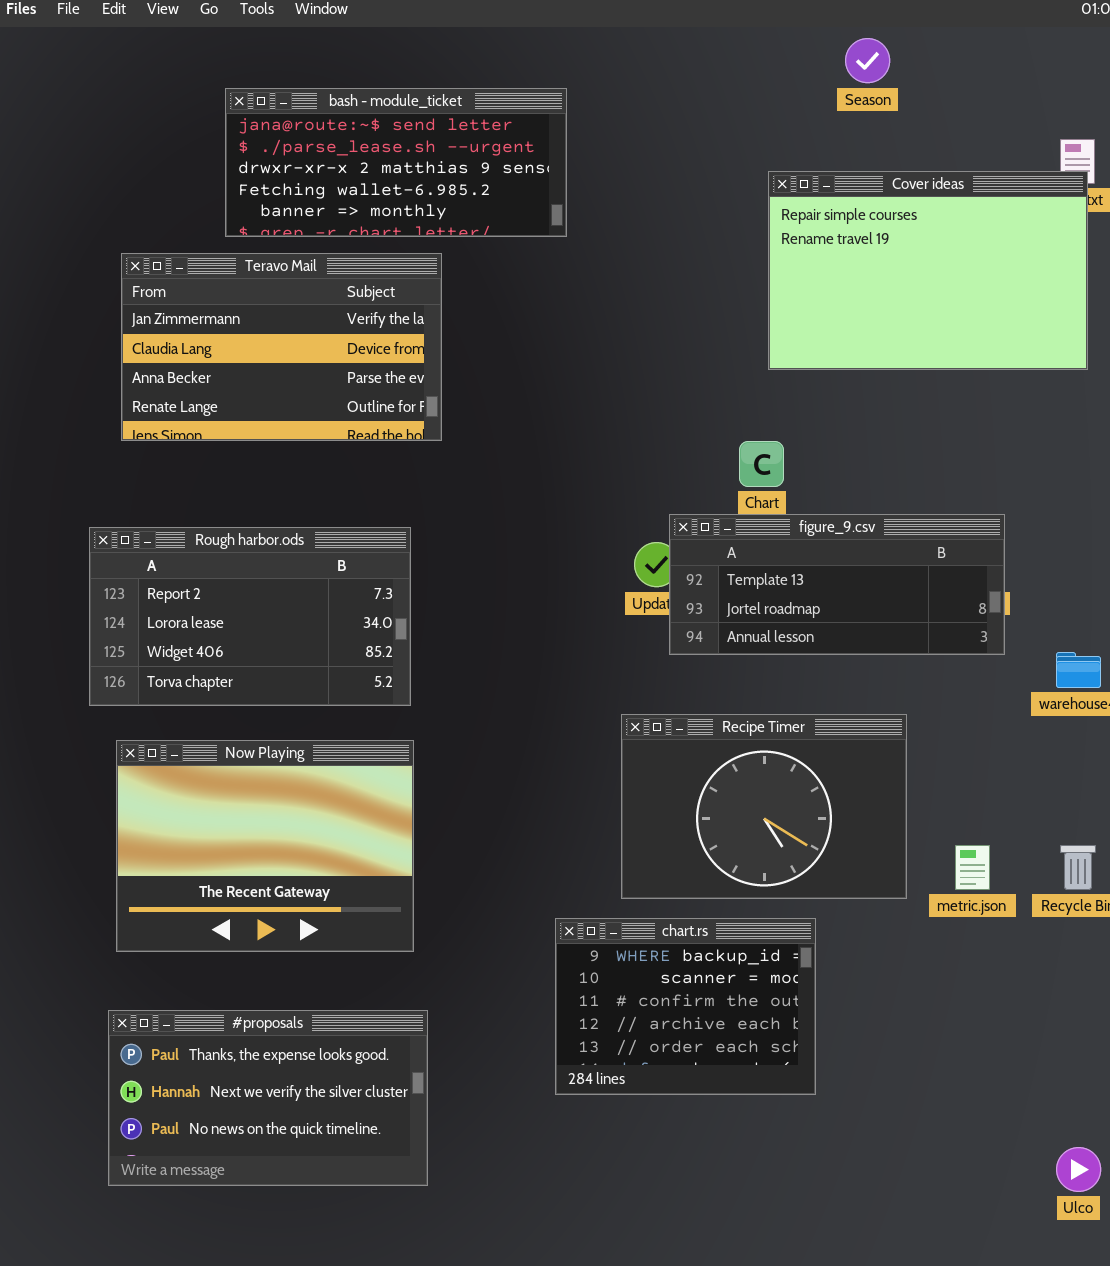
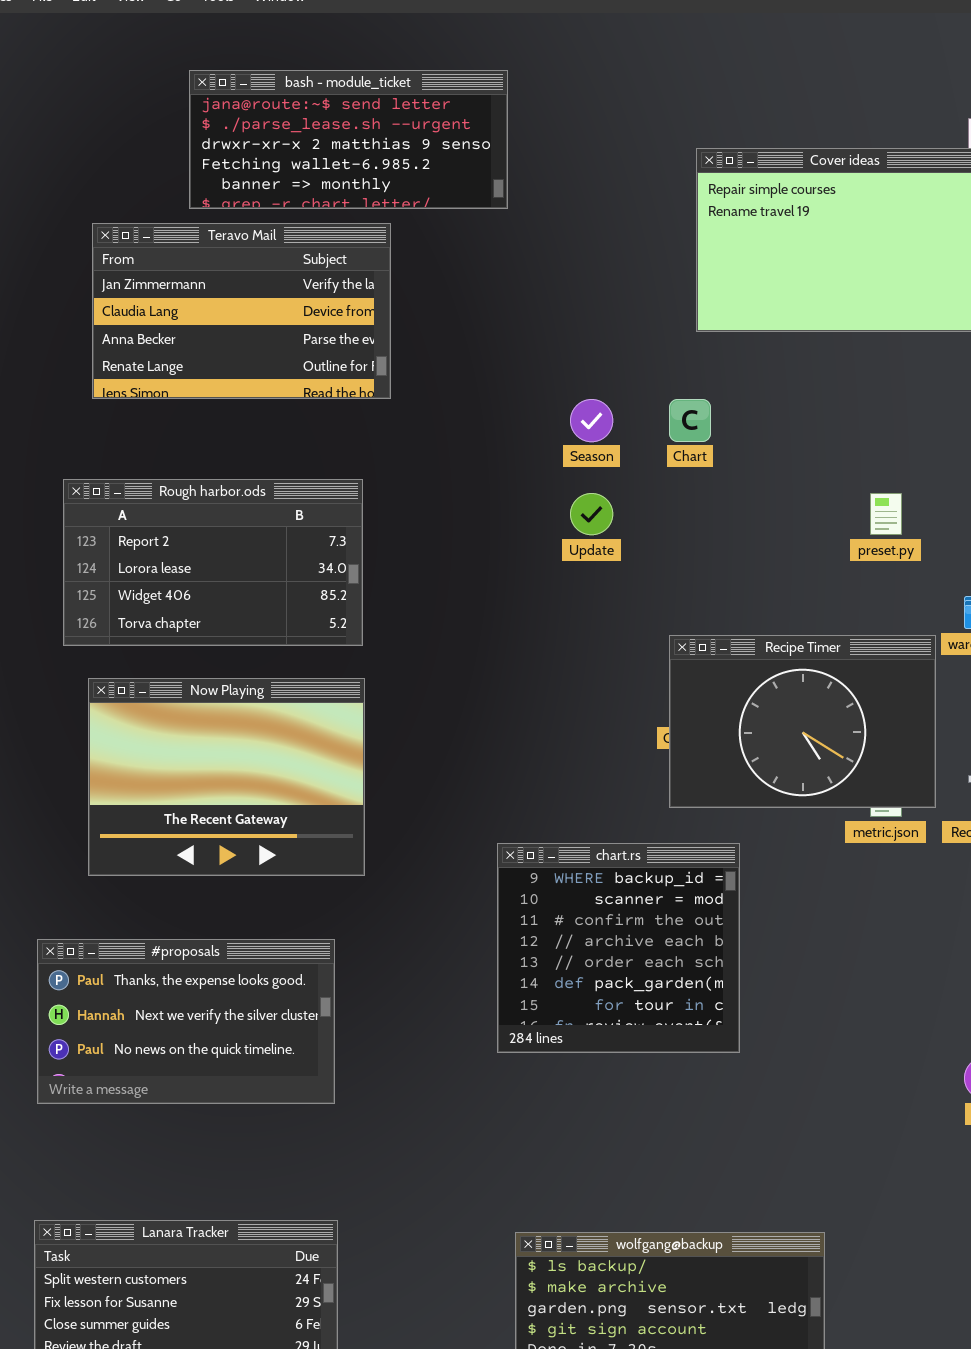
Season: [845,38,890,83] -> [570,399,613,442], moved
figure_9.csv: [669,514,1005,655] -> none, closed
Recipe Timer: [621,714,907,899] -> [669,635,936,808], moved
chart.rs: [555,918,816,1095] -> [497,843,740,1053], resized
#proposals: [108,1010,428,1186] -> [37,939,335,1104], moved

